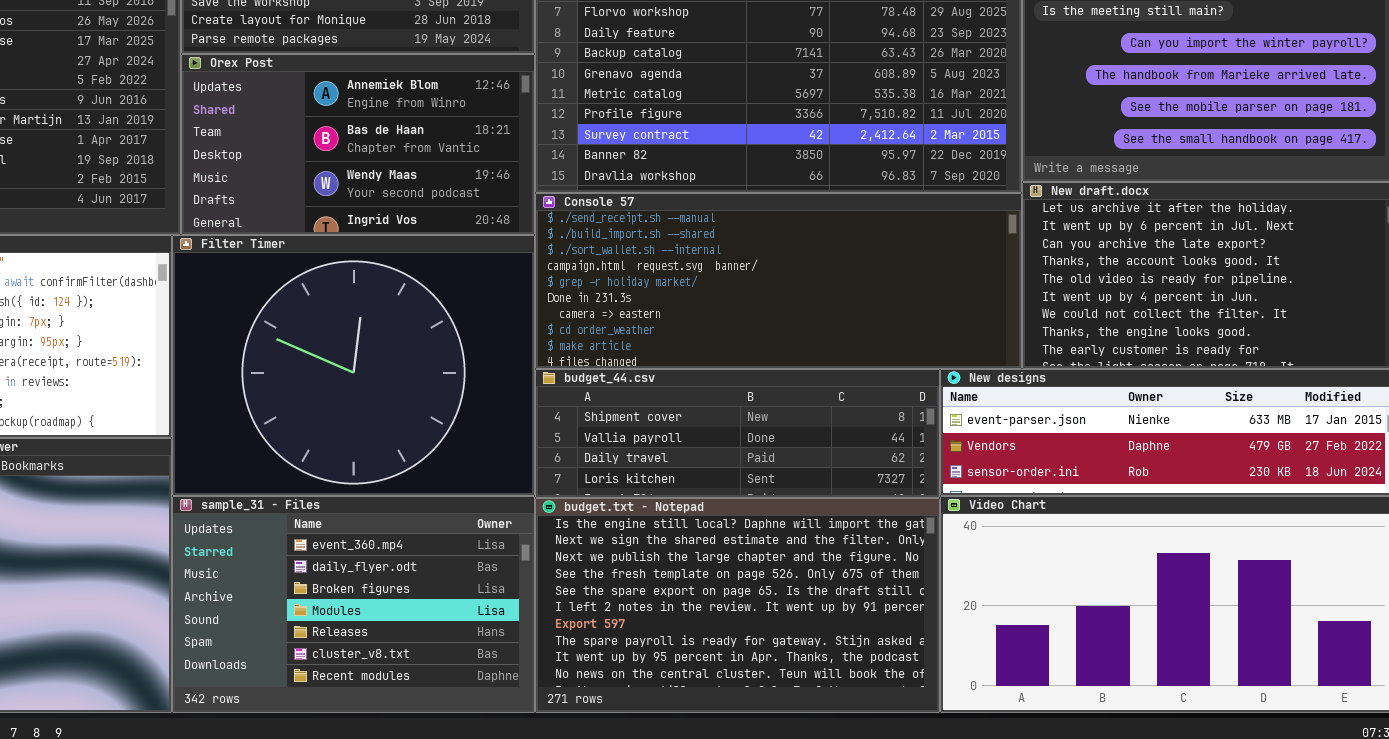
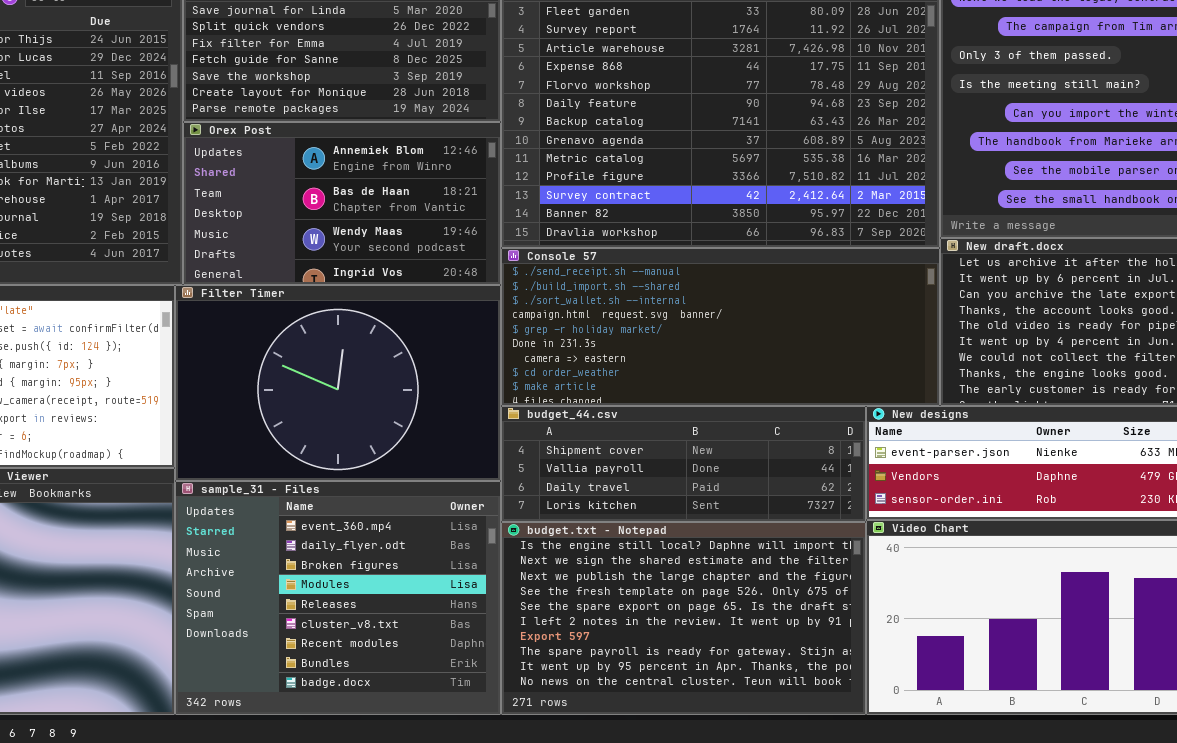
Filter Timer: [172,235,535,496] -> [175,285,501,481], resized
sample_31 - Files: [172,496,535,713] -> [175,481,501,715], resized

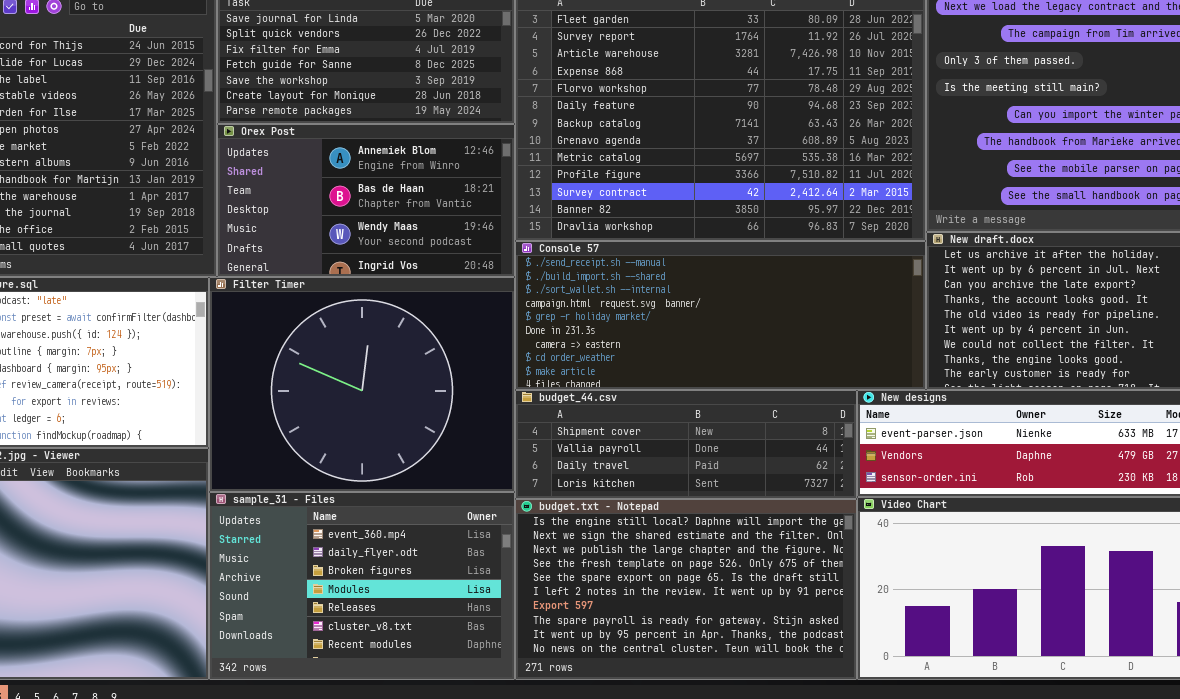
Filter Timer: [175,285,501,481] -> [209,277,515,492], resized
sample_31 - Files: [175,481,501,715] -> [209,492,515,680], resized

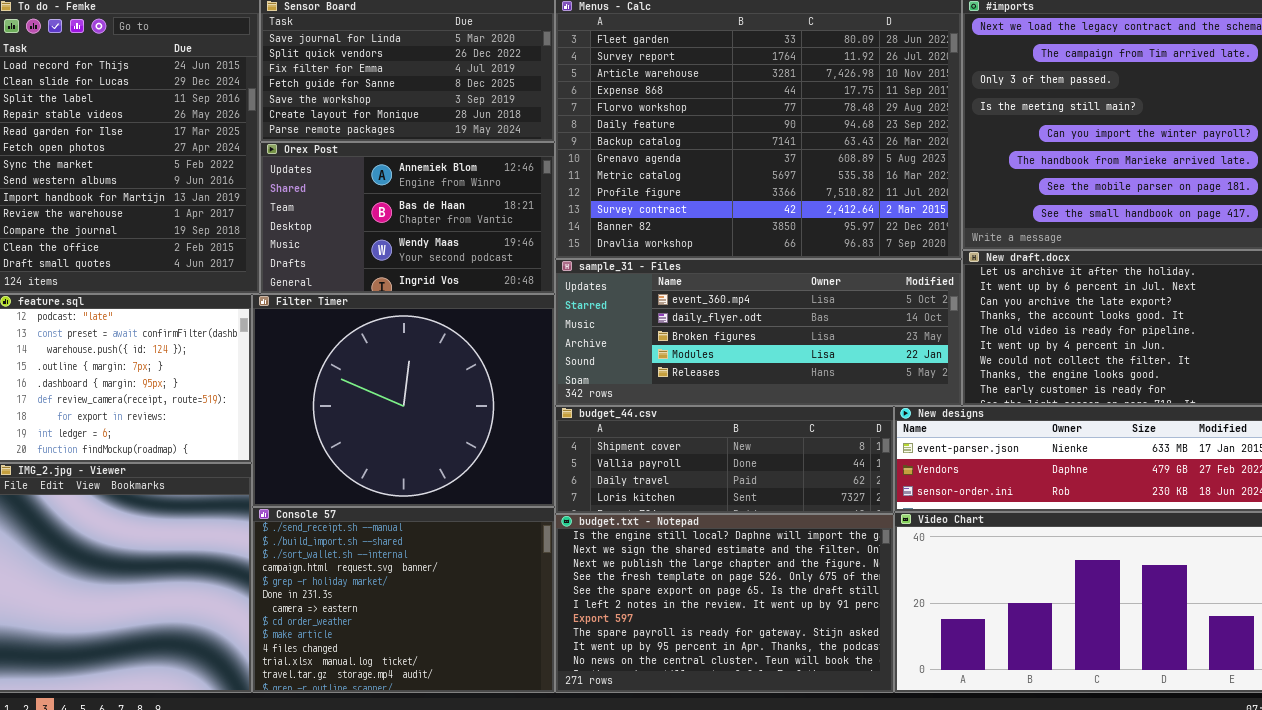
Console 57: [515,241,926,390] -> [252,507,555,693], moved, resized
sample_31 - Files: [209,492,515,680] -> [555,259,962,406], moved, resized

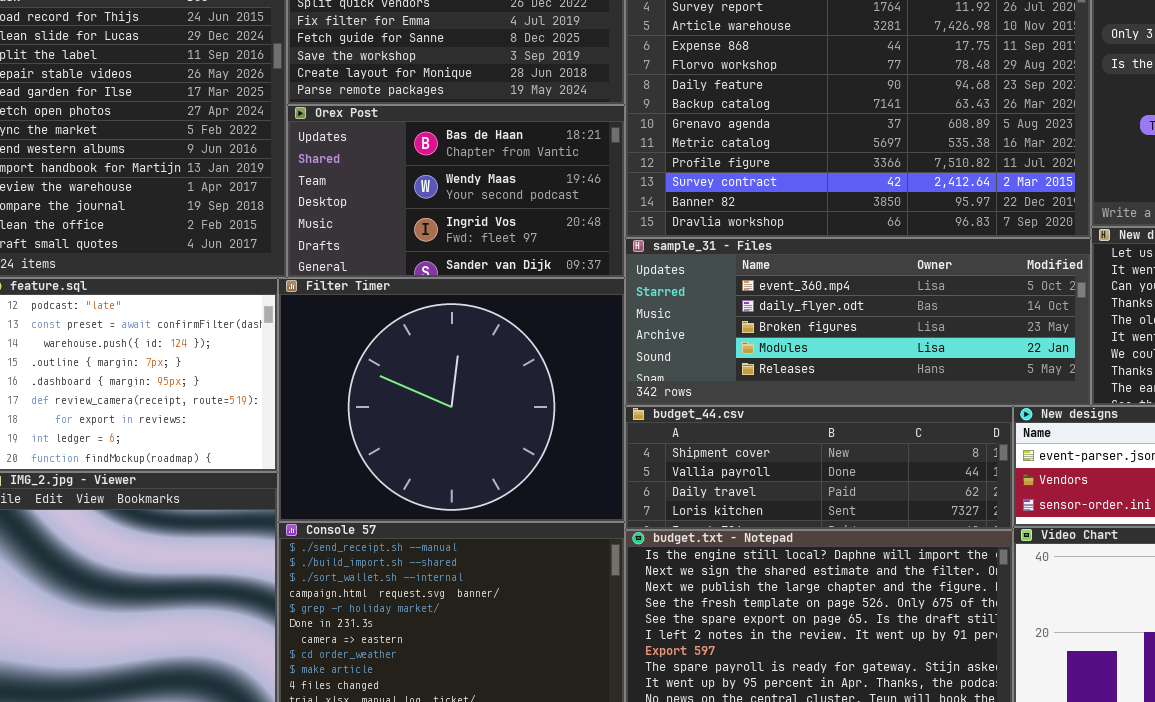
Orex Post: [260,142,555,294] -> [287,105,625,278], scrolled down 1 row

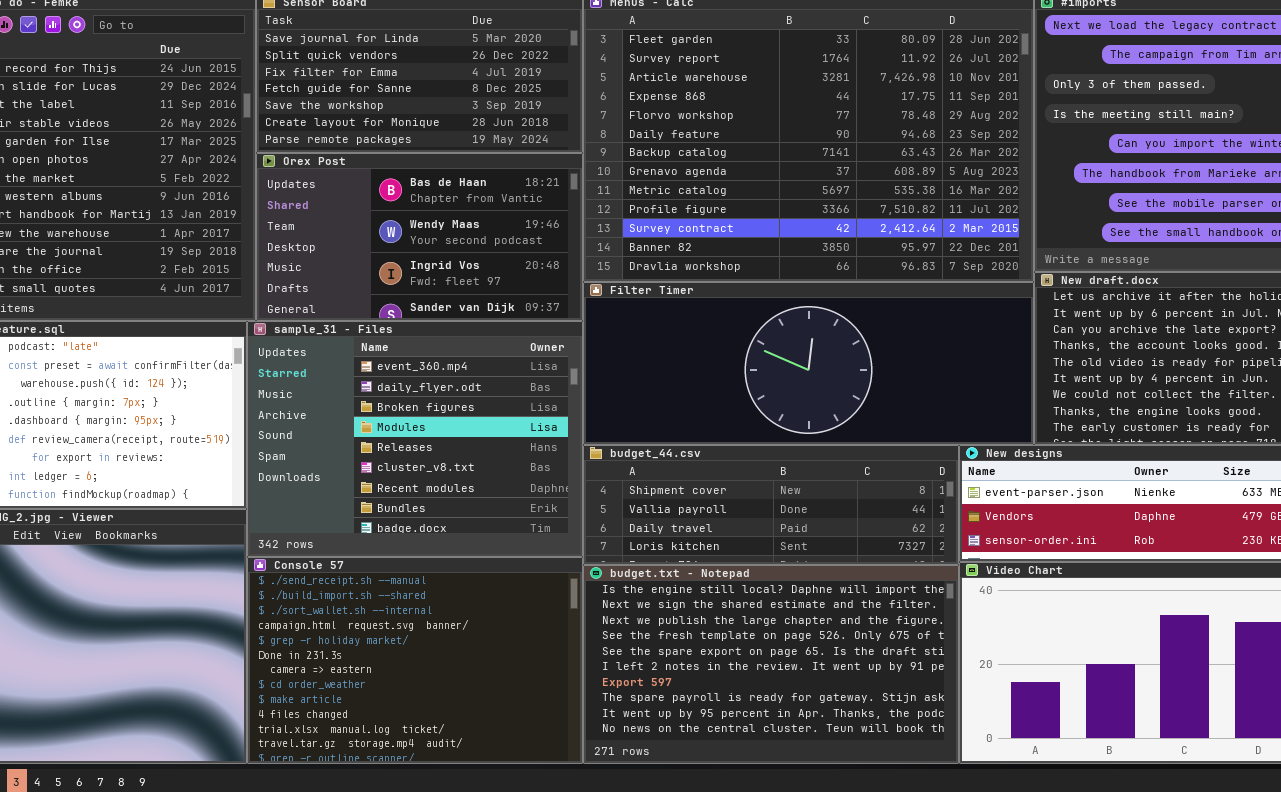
sample_31 - Files: [625,238,1091,406] -> [247,321,583,557], moved, resized
Filter Timer: [278,278,625,522] -> [583,282,1034,445], moved, resized

